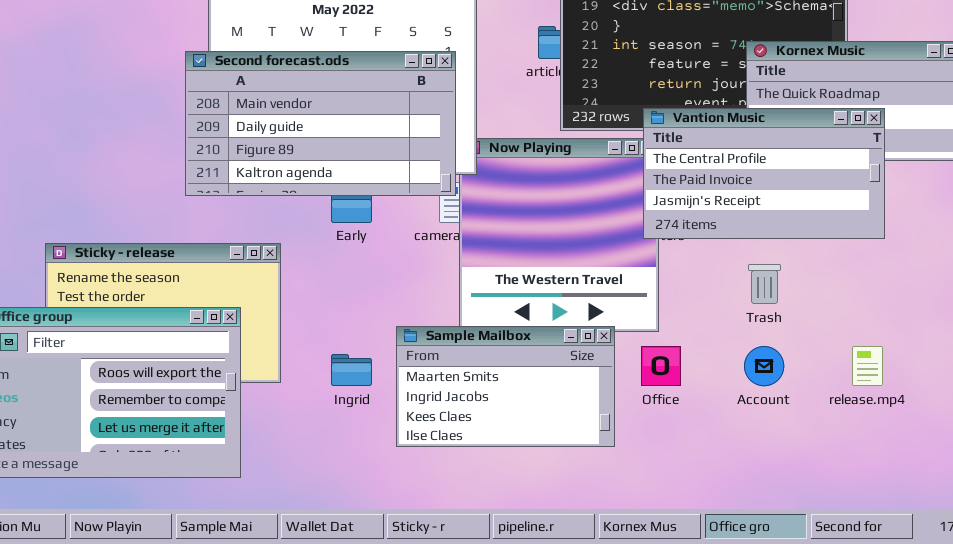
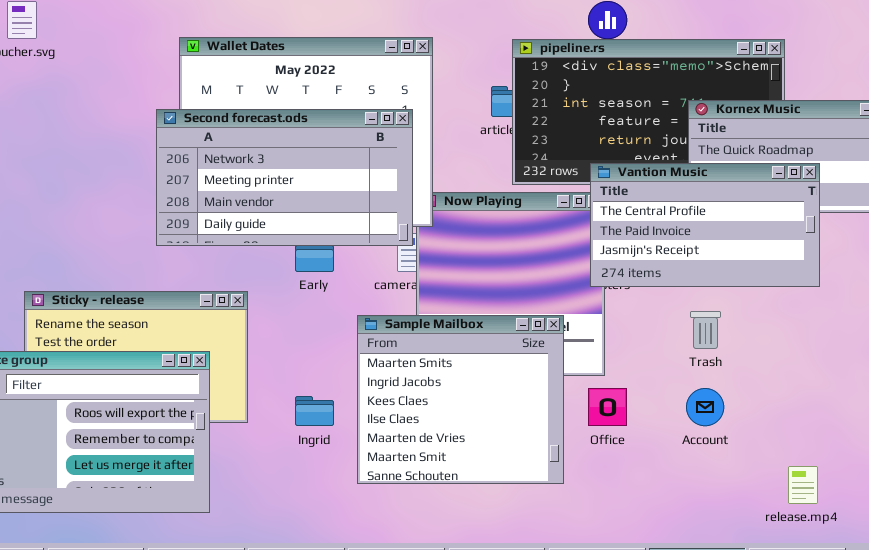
Second forecast.ods: [185,51,456,196] -> [156,109,413,246], scrolled up 2 rows
Sample Mailbox: [396,326,615,447] -> [357,315,564,484], resized
release.mp4: [852,346,883,386] -> [788,466,818,504], moved

